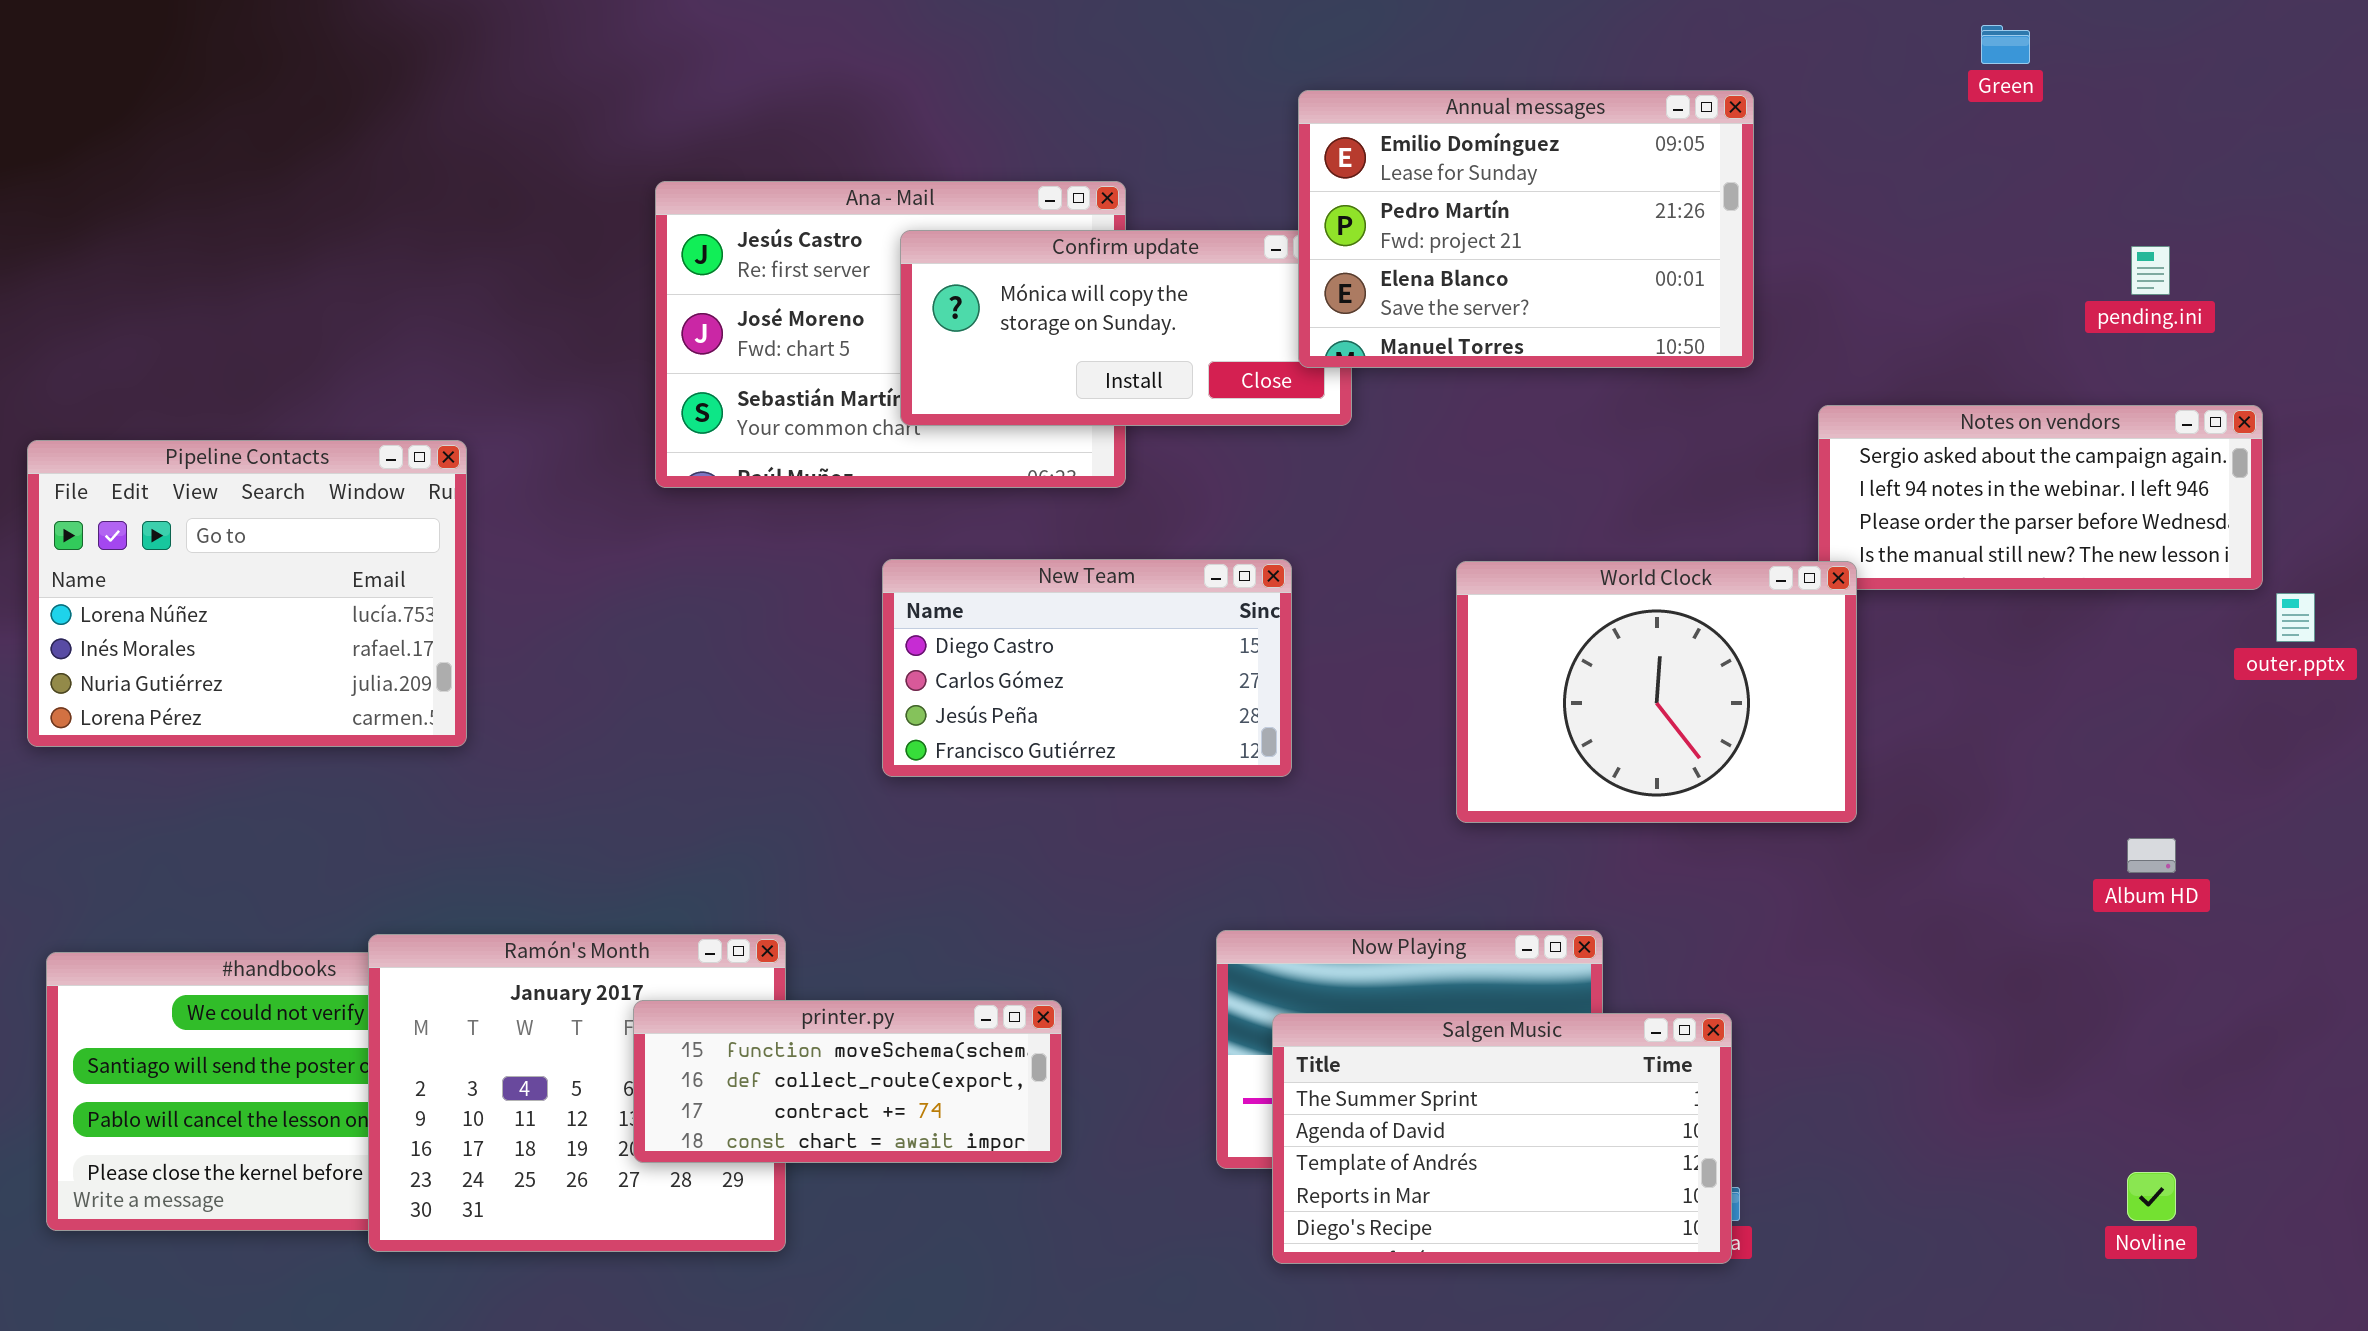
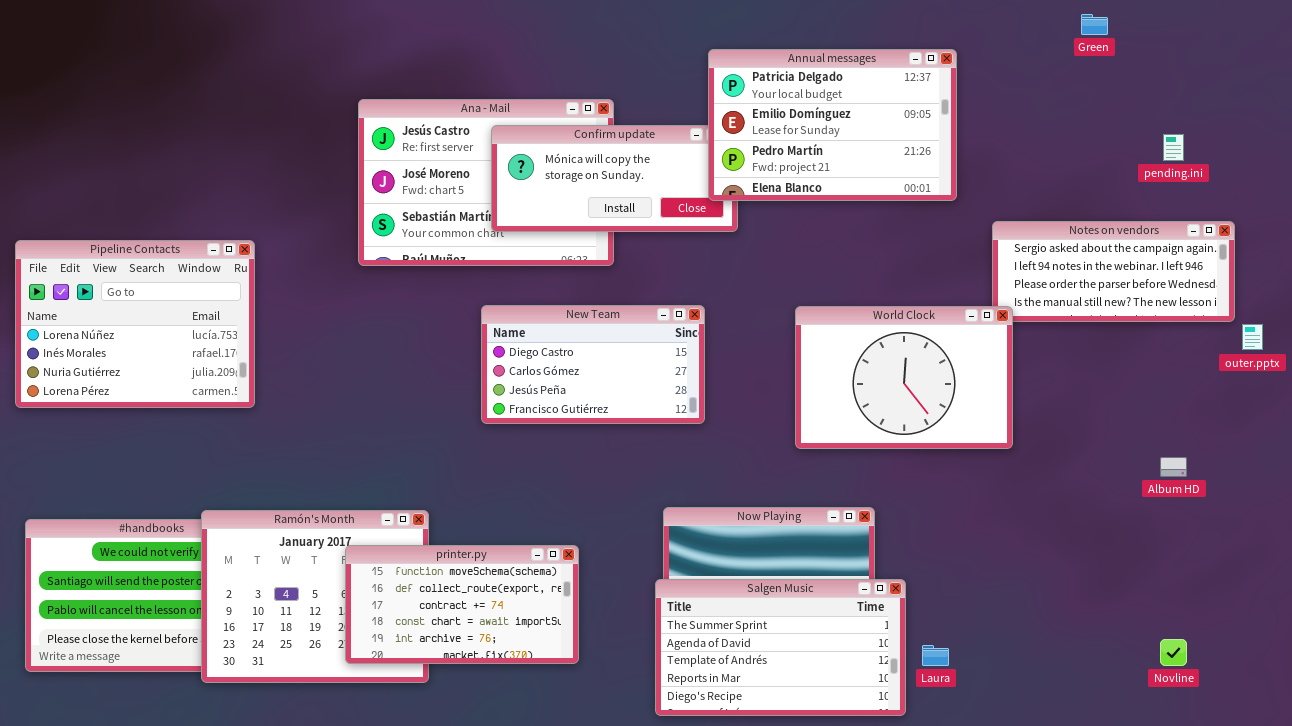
Annual messages: [1298,90,1754,368] -> [708,49,957,201], scrolled up 1 row
printer.py: [633,1000,1062,1163] -> [345,545,579,664], resized
Salgen Music: [1272,1013,1732,1264] -> [655,579,906,716], moved

